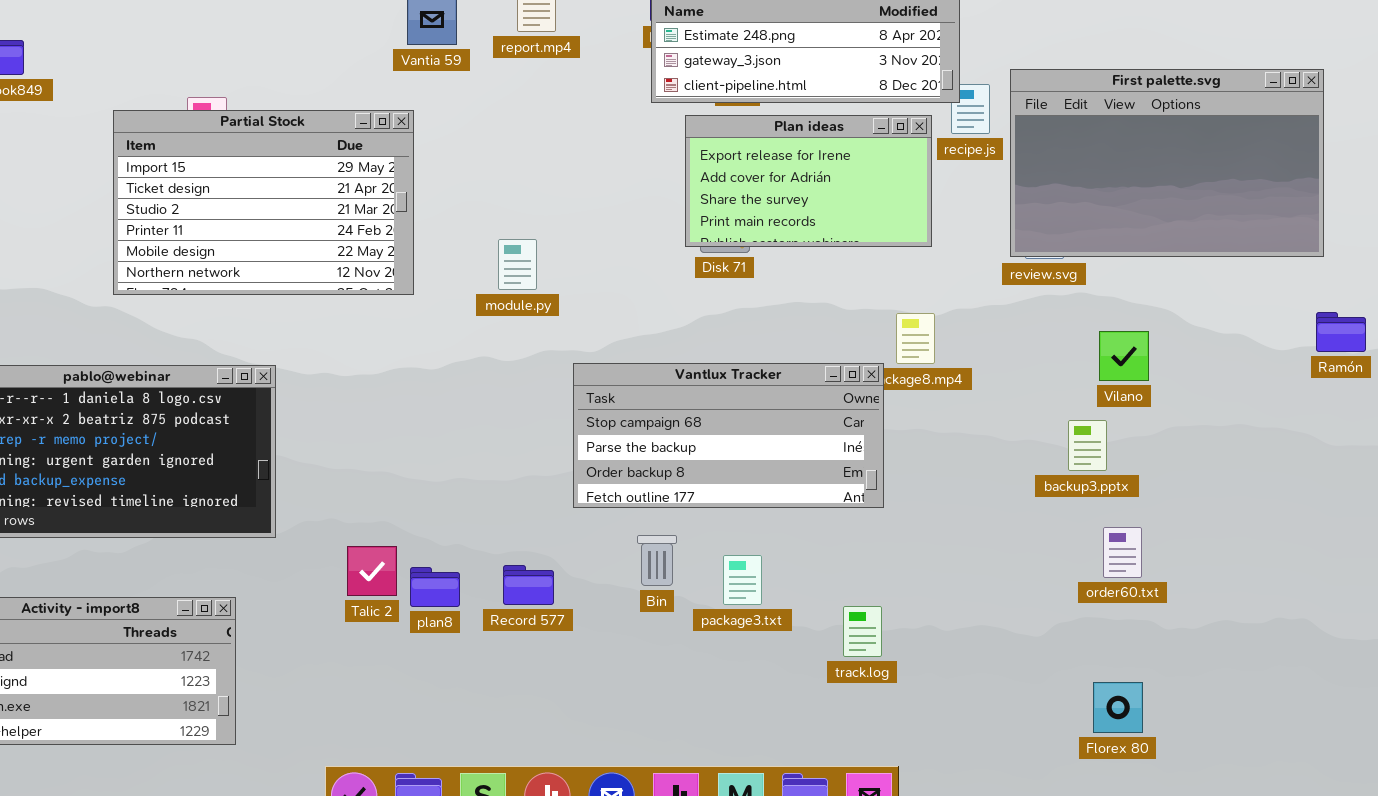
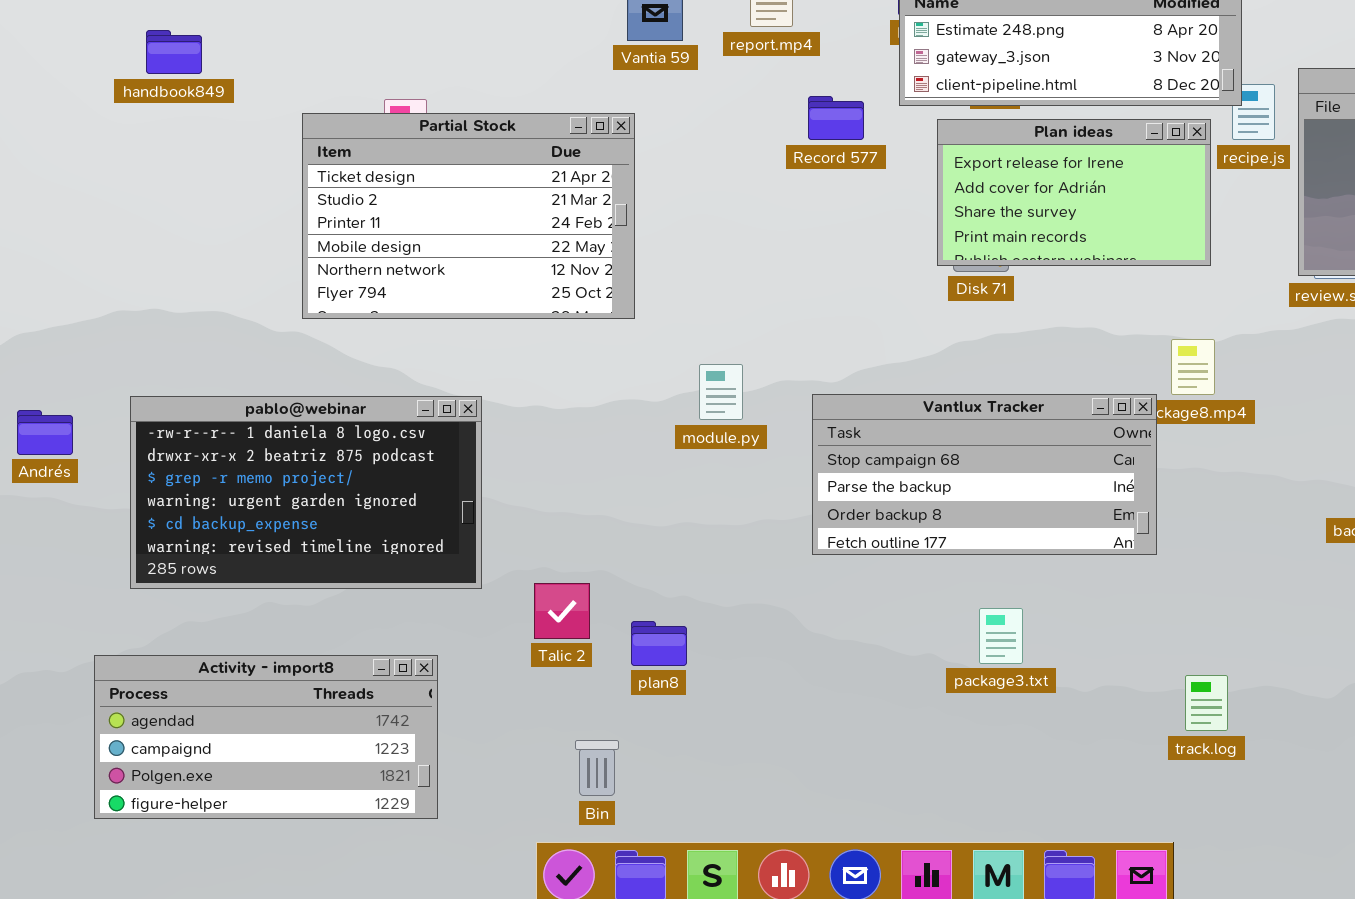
Partial Stock: [113,110,414,295] -> [302,113,635,319], scrolled down 1 row
module.py: [498,239,537,290] -> [699,364,743,420], moved
Bin: [637,535,677,586] -> [575,740,619,796], moved
Talic 2: [347,546,397,596] -> [534,583,590,639], moved
Record 577: [503,565,554,605] -> [808,96,864,140], moved
track.log: [843,606,882,657] -> [1185,675,1228,731], moved

